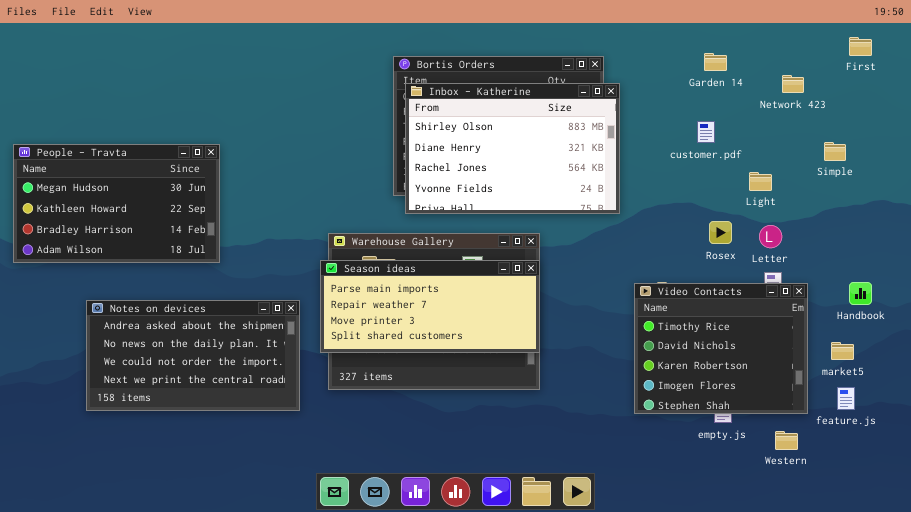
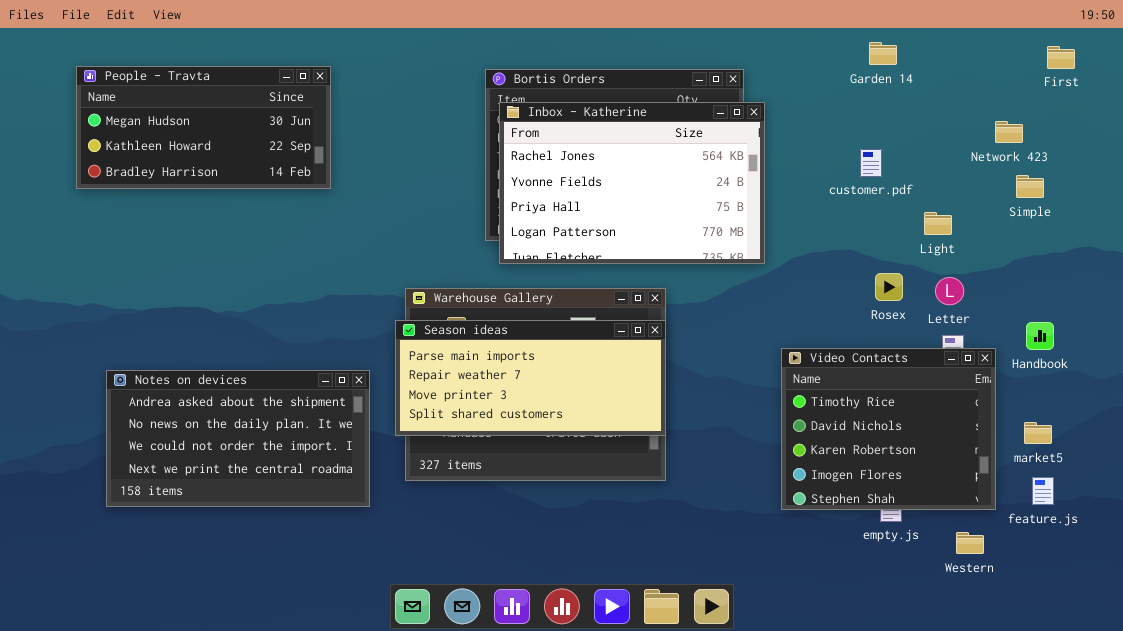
Garden 14: [704,53,727,71] -> [869,42,897,65], moved
Network 423: [782,75,804,93] -> [995,121,1023,143], moved
Inbox - Katherine: [405,83,620,214] -> [499,102,765,264], scrolled down 2 rows
People - Travta: [13,144,220,263] -> [76,66,331,189], moved, resized
Handbook: [849,282,872,305] -> [1026,322,1054,350], moved

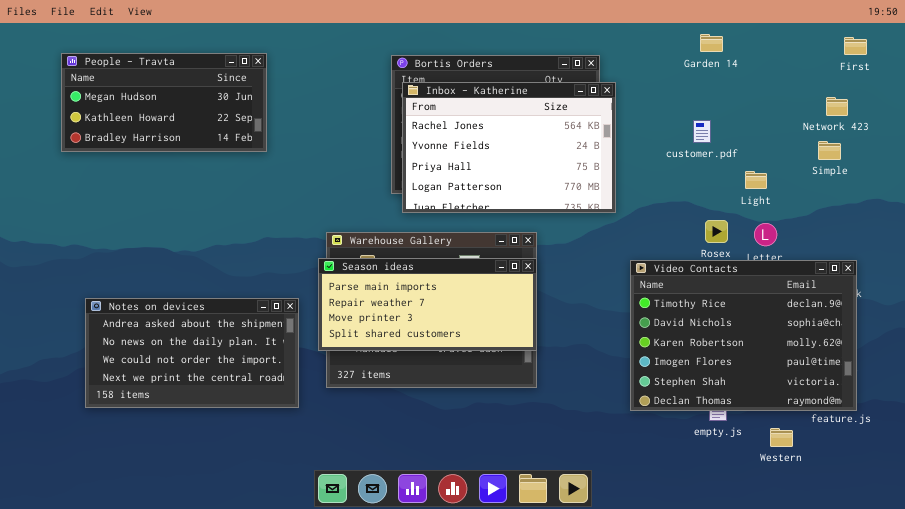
Network 423: [995,121,1023,143] -> [826,97,848,116], moved
Video Contacts: [781,348,996,510] -> [630,260,857,411], resized

